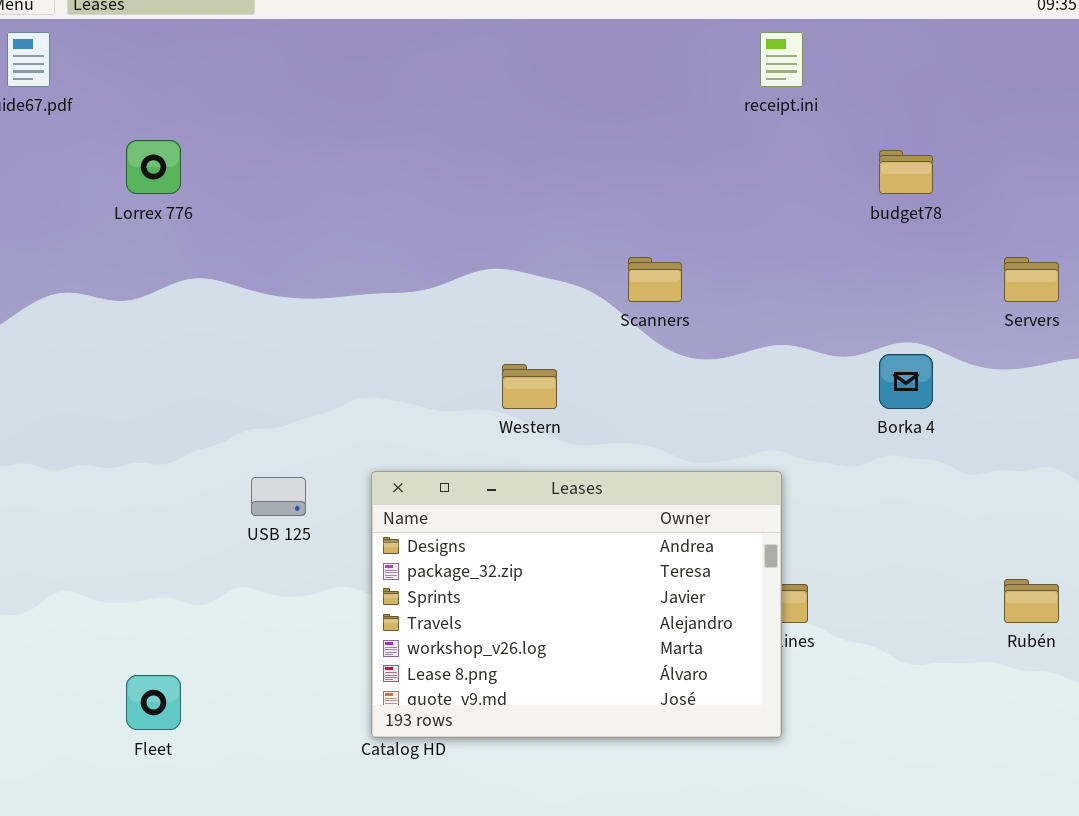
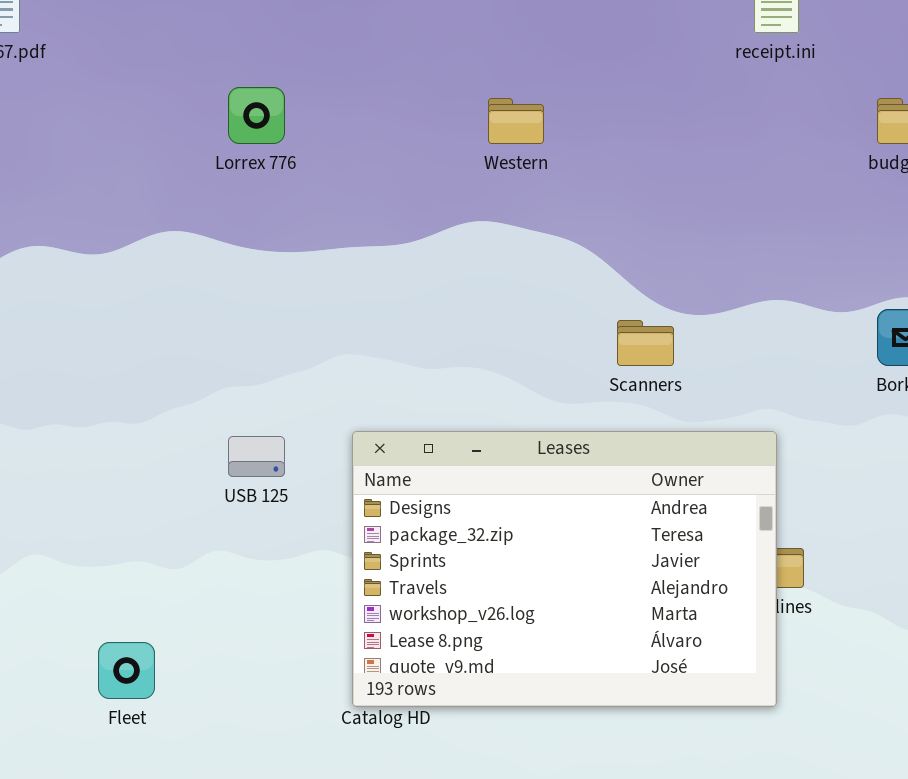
Lorrex 776: [126,140,181,194] -> [228,87,285,144], moved
Scanners: [628,257,682,302] -> [617,320,674,366], moved
Western: [502,364,557,409] -> [488,98,544,144], moved

